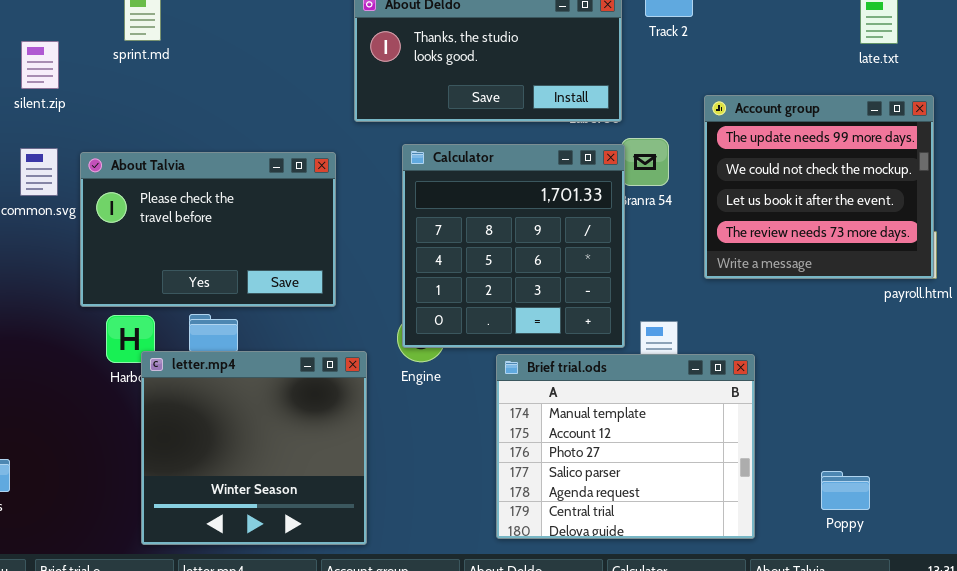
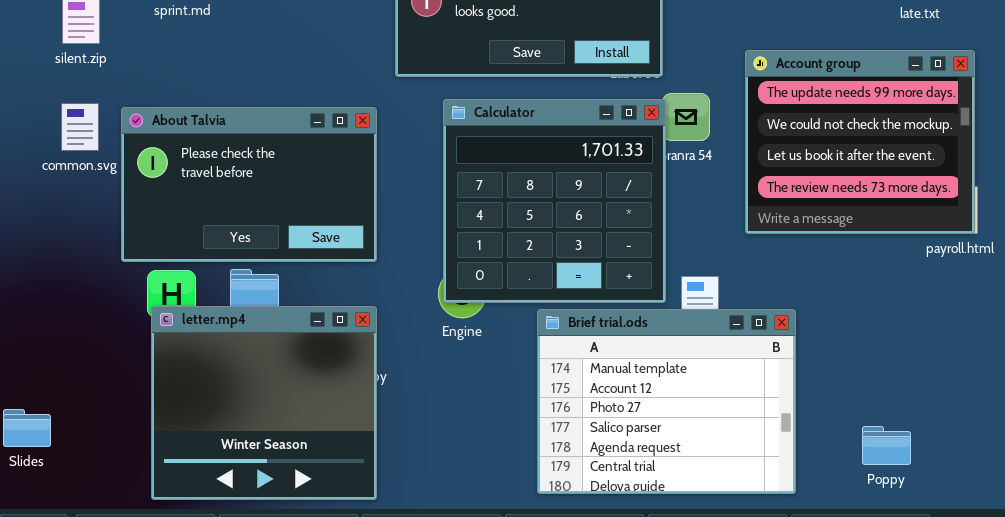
letter.mp4: [141,351,367,545] -> [151,306,377,500], moved

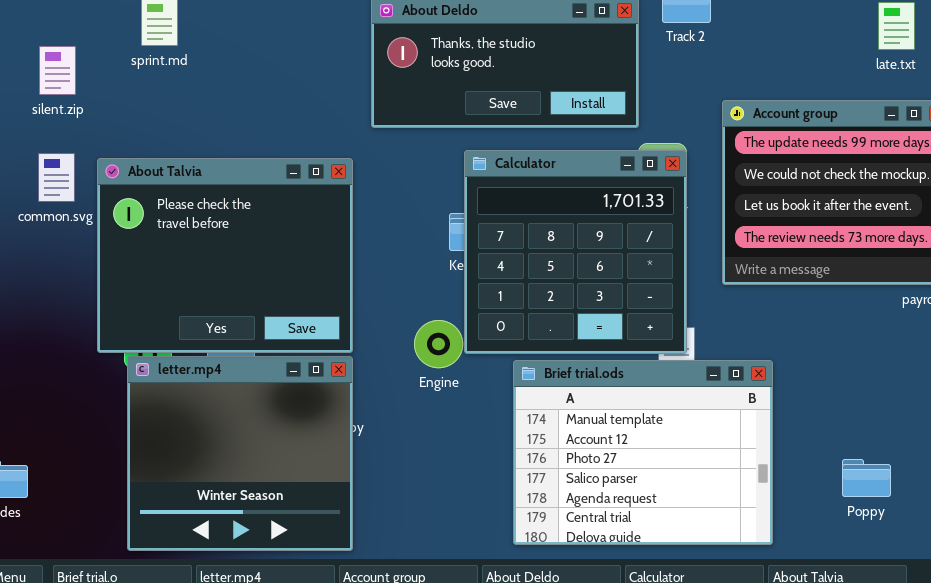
Calculator: [443,99,666,303] -> [464,150,687,354], moved
About Talvia: [121,107,377,262] -> [97,158,353,353], resized
Poppy: [862,426,911,465] -> [842,459,891,497], moved

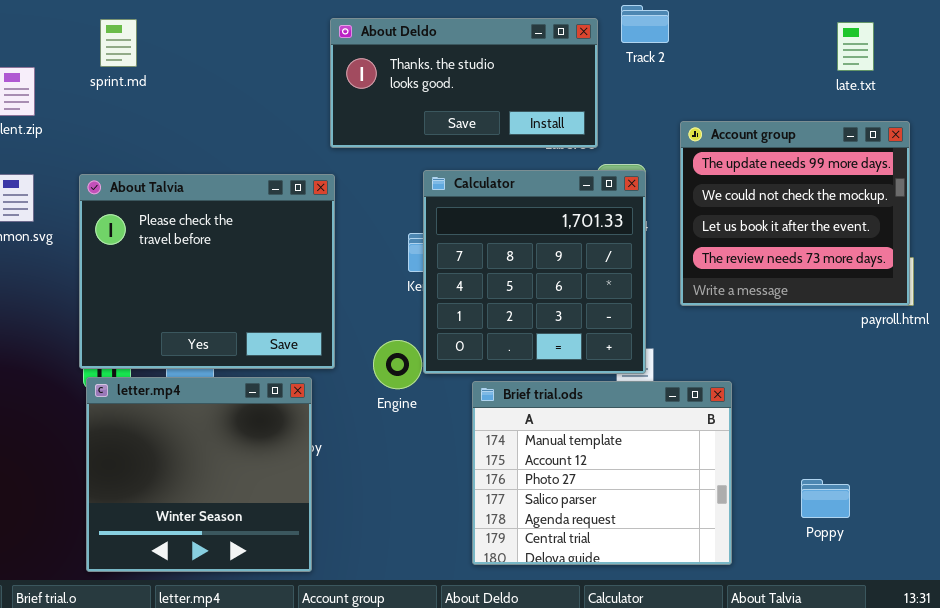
About Talvia: [97,158,353,353] -> [79,174,335,369], moved

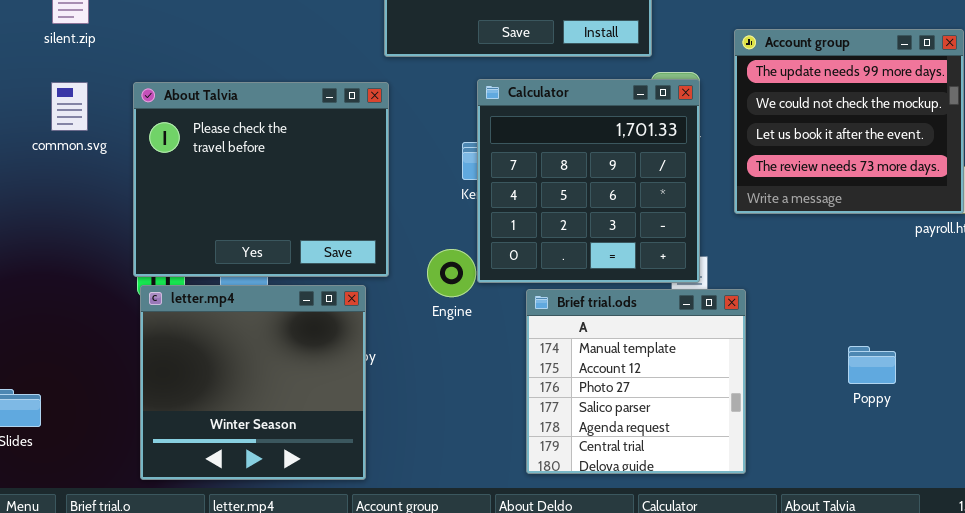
Brief trial.ods: [472,381,732,565] -> [526,289,746,474], resized
Poppy: [801,479,850,518] -> [848,346,896,384], moved

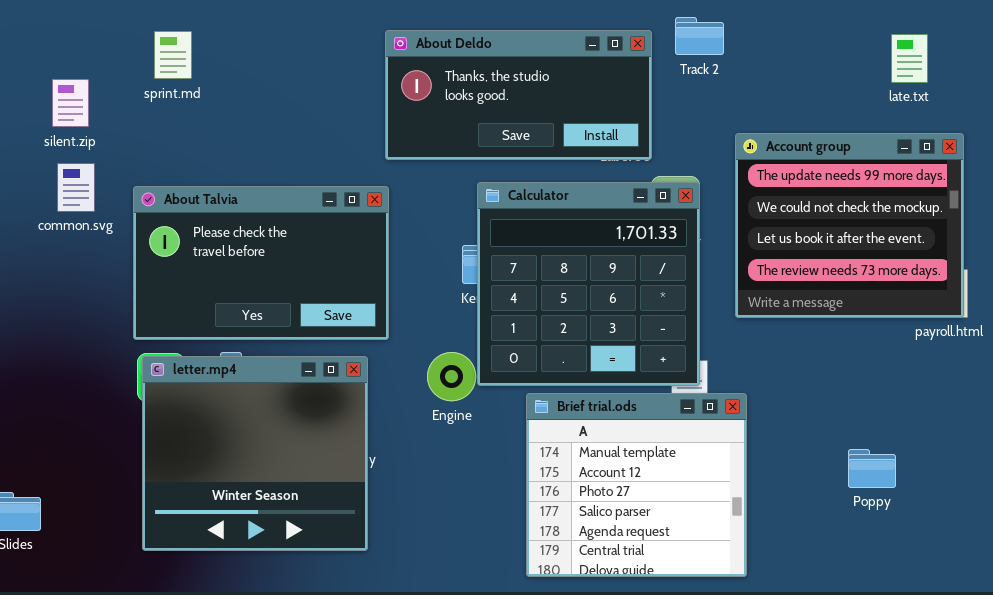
common.svg: [51,82,88,131] -> [57,163,95,212], moved
About Talvia: [133,82,389,277] -> [133,186,389,340], resized
letter.mp4: [140,285,366,480] -> [142,356,368,551], moved

